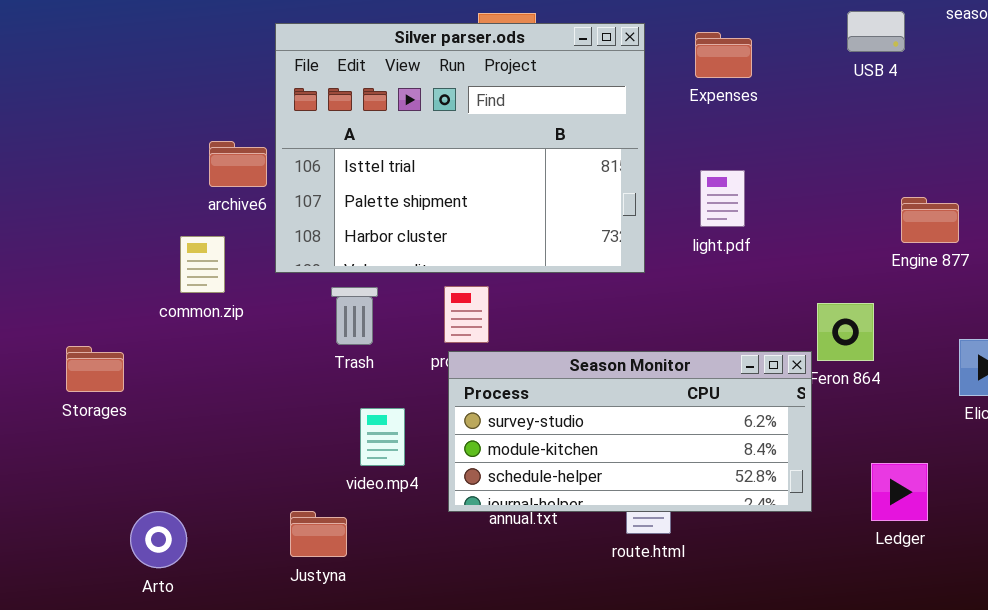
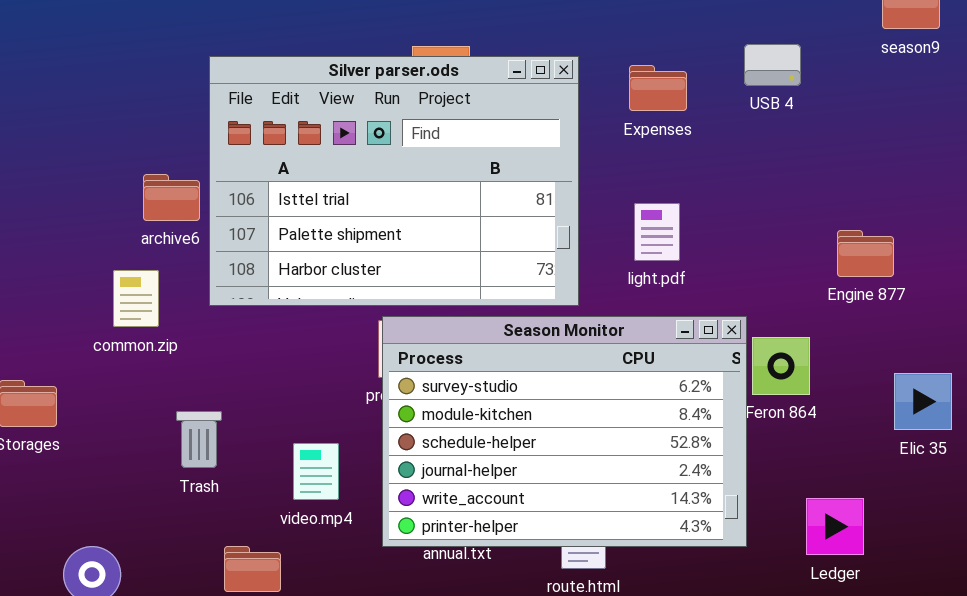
USB 4: [847,11,905,52] -> [744,44,801,86], moved
Trash: [331,287,378,345] -> [176,411,222,468], moved
Season Monitor: [448,351,812,512] -> [382,316,747,547], resized

